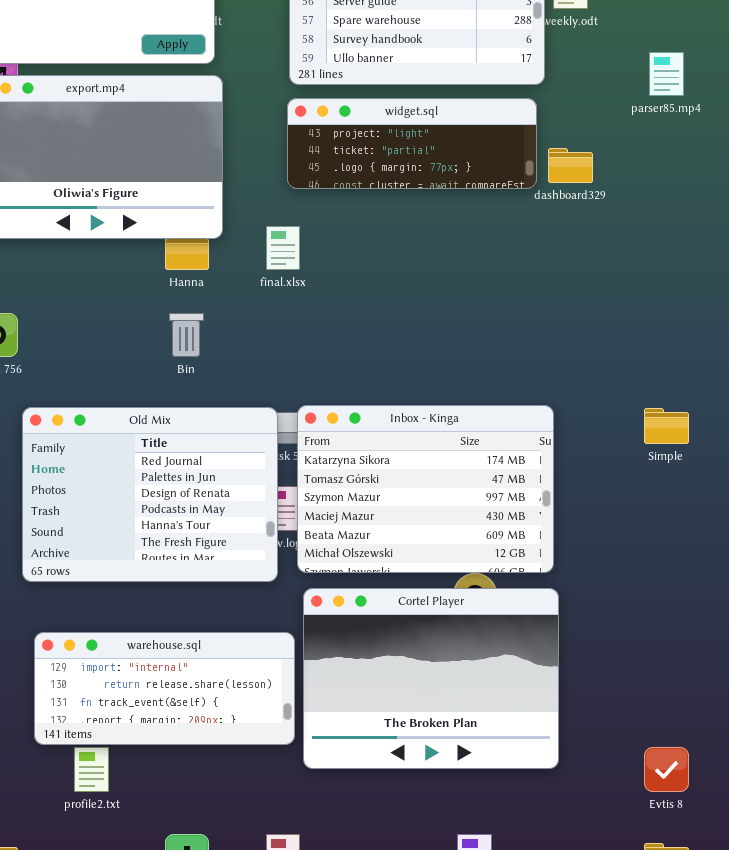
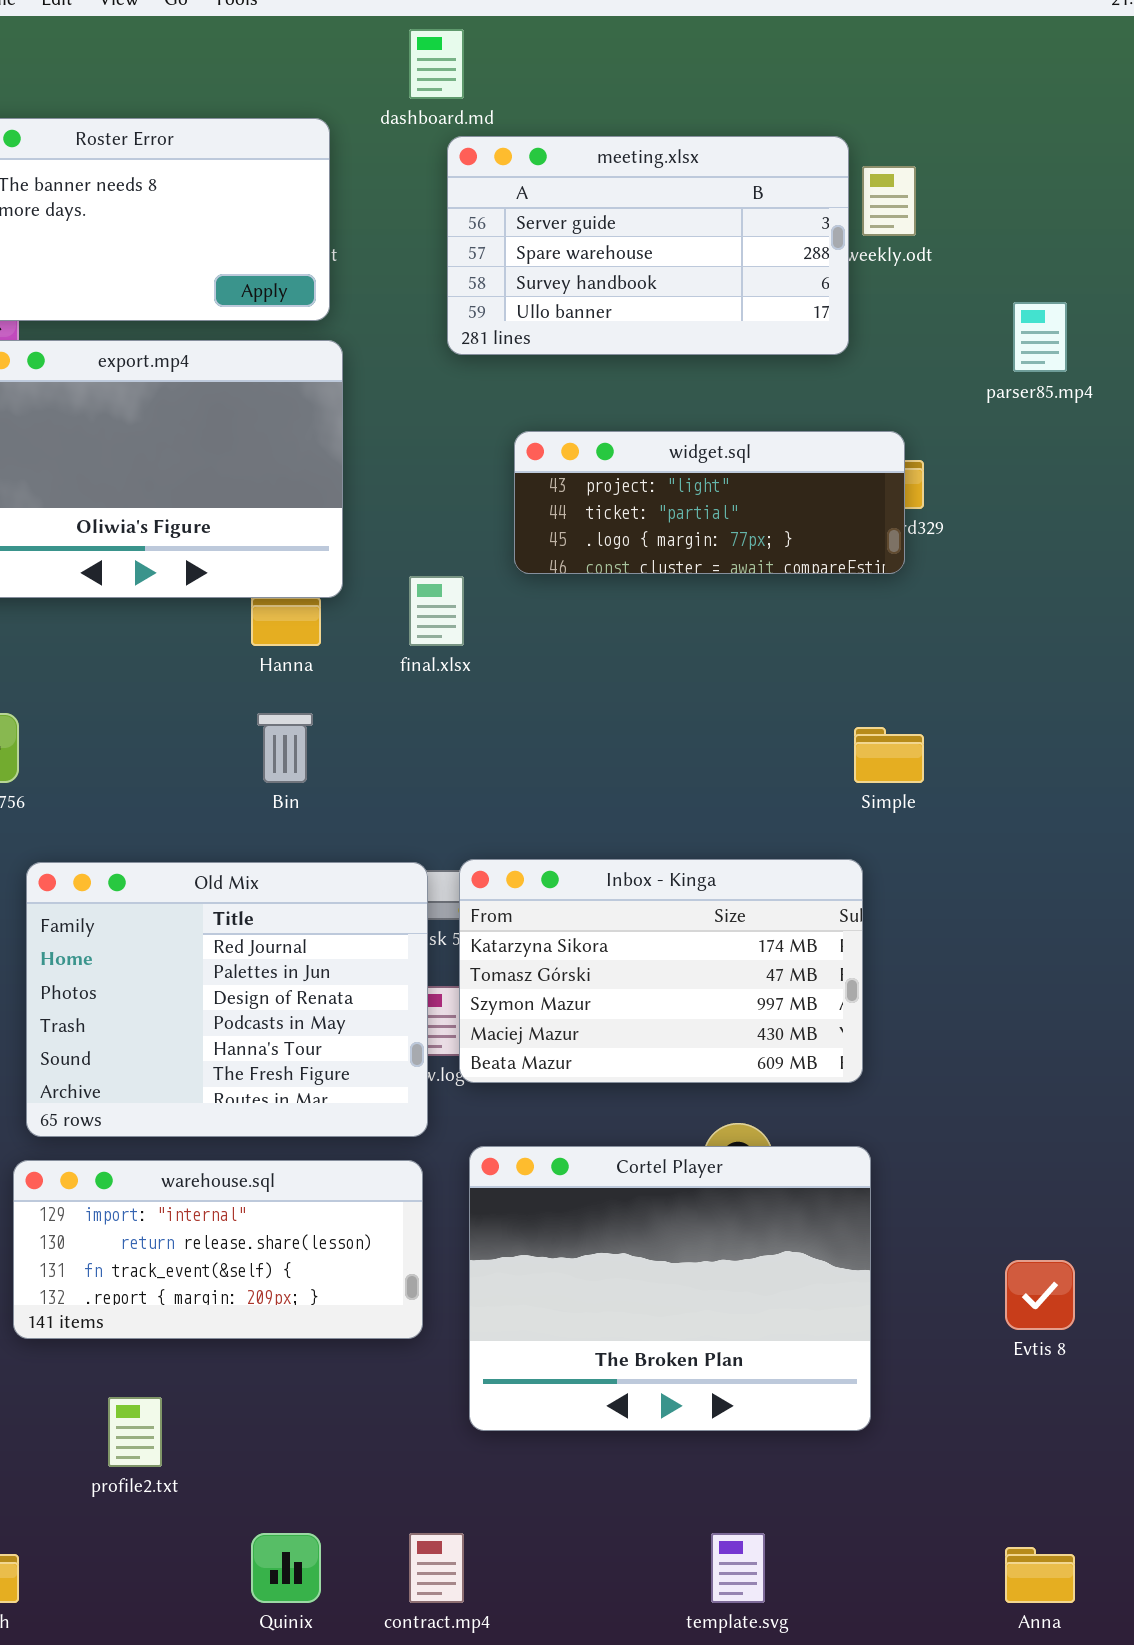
widget.sql: [287,98,537,189] -> [514,431,905,574], moved
Inbox - Kinga: [297,405,554,573] -> [459,859,863,1083], resized
Simple: [644,408,689,444] -> [854,727,924,783], moved
warehouse.sql: [34,632,295,745] -> [13,1160,423,1339], moved
Evtis 8: [644,747,689,792] -> [1005,1260,1075,1330], moved

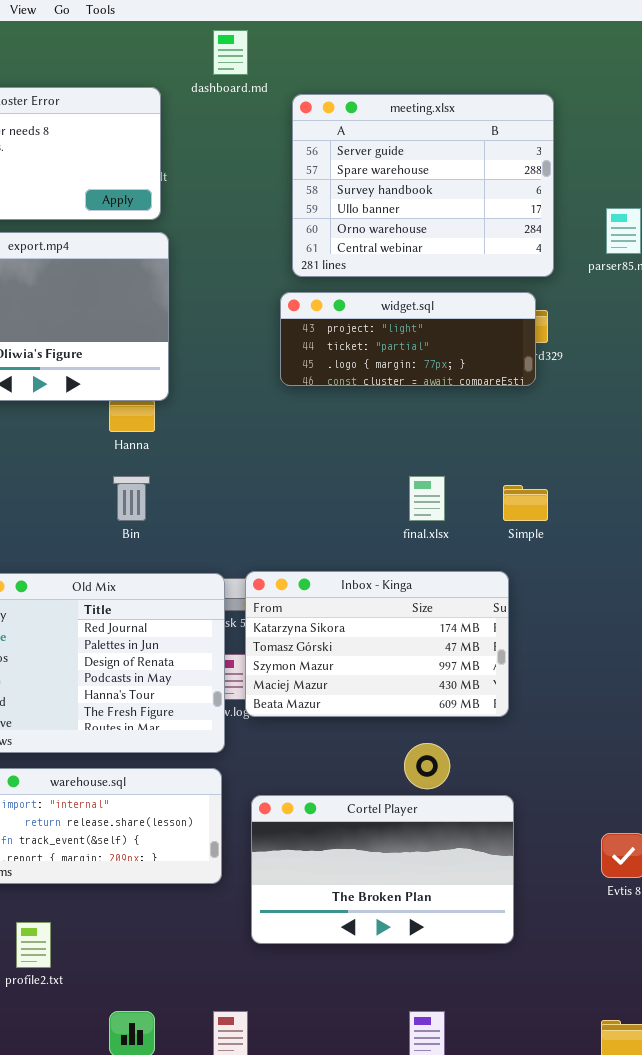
meeting.xlsx: [447,136,849,355] -> [292,94,554,277], moved, resized
final.xlsx: [409,576,464,646] -> [409,476,445,521], moved
Cortel Player: [469,1146,871,1431] -> [251,795,514,944], resized

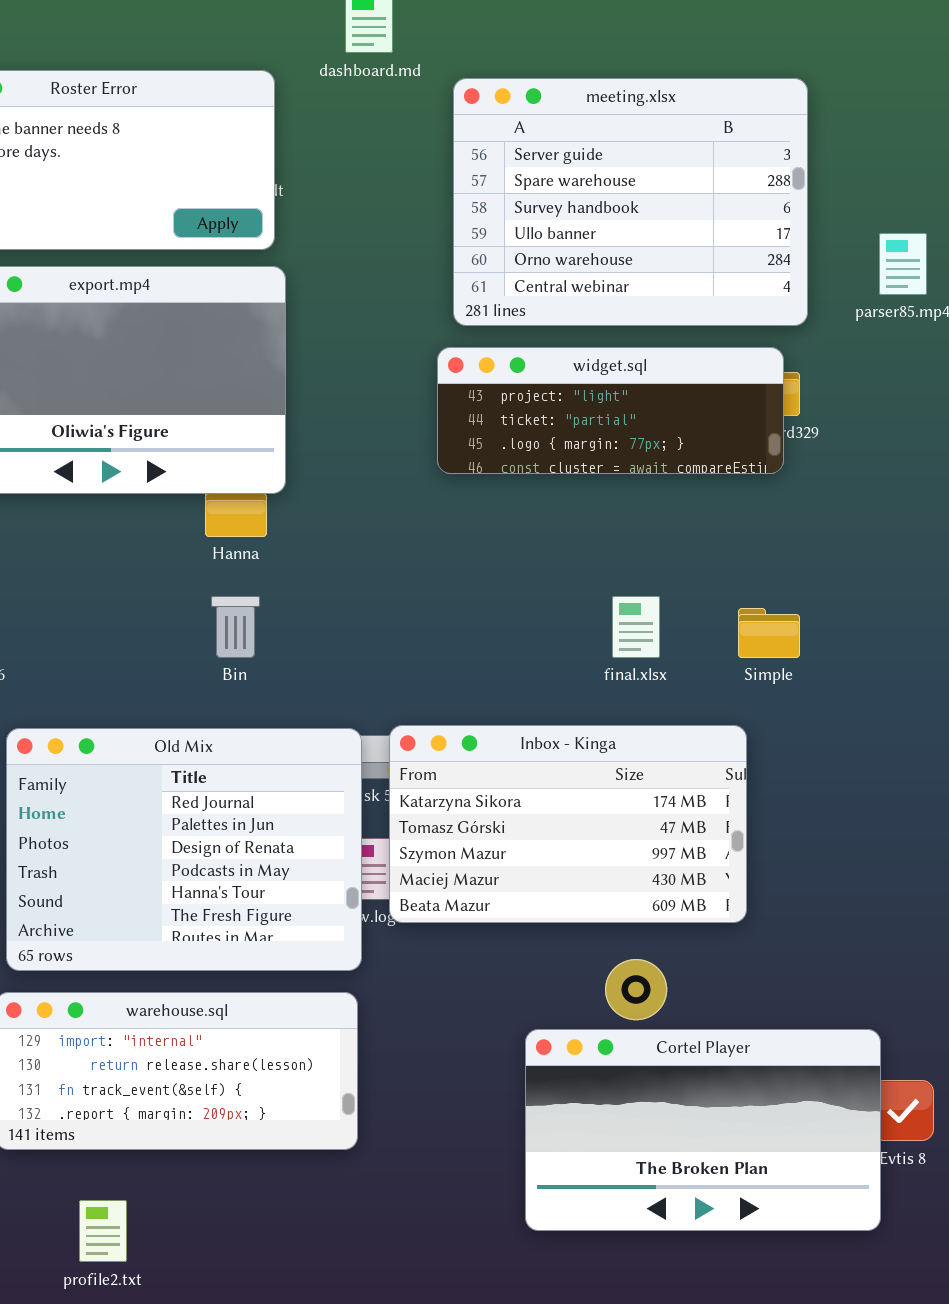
Cortel Player: [251,795,514,944] -> [525,1029,881,1231], moved

